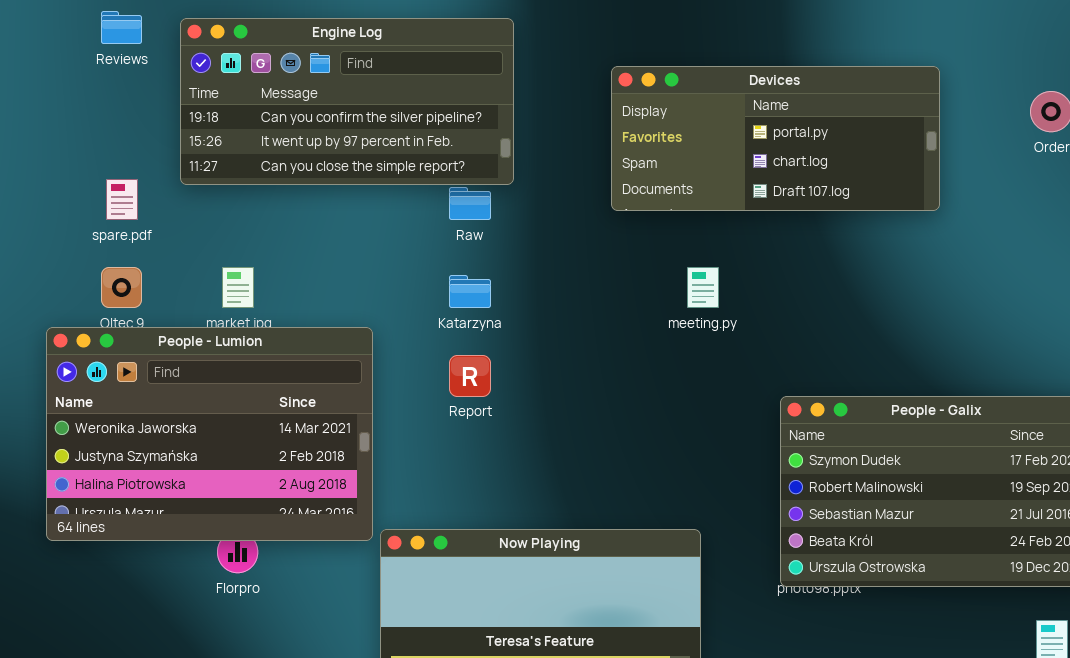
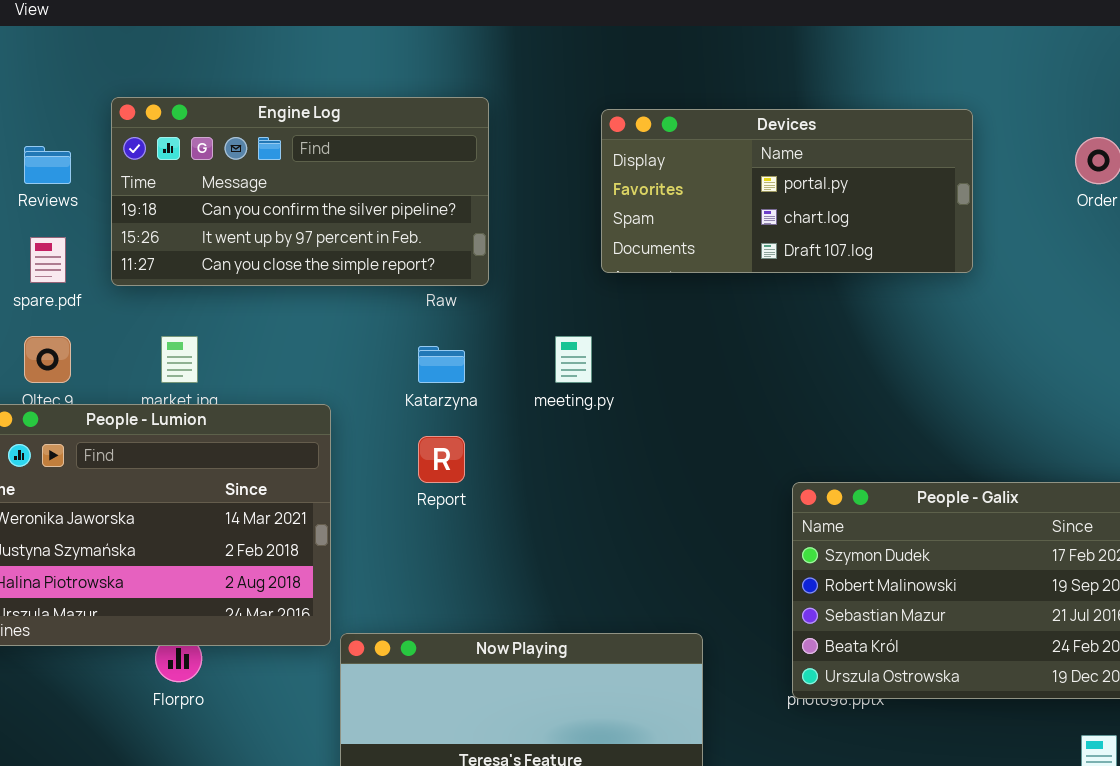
Reviews: [101,11,142,44] -> [24,146,71,184], moved
Engine Log: [180,18,514,185] -> [111,97,489,286], moved
meeting.py: [687,267,719,308] -> [555,336,592,383], moved

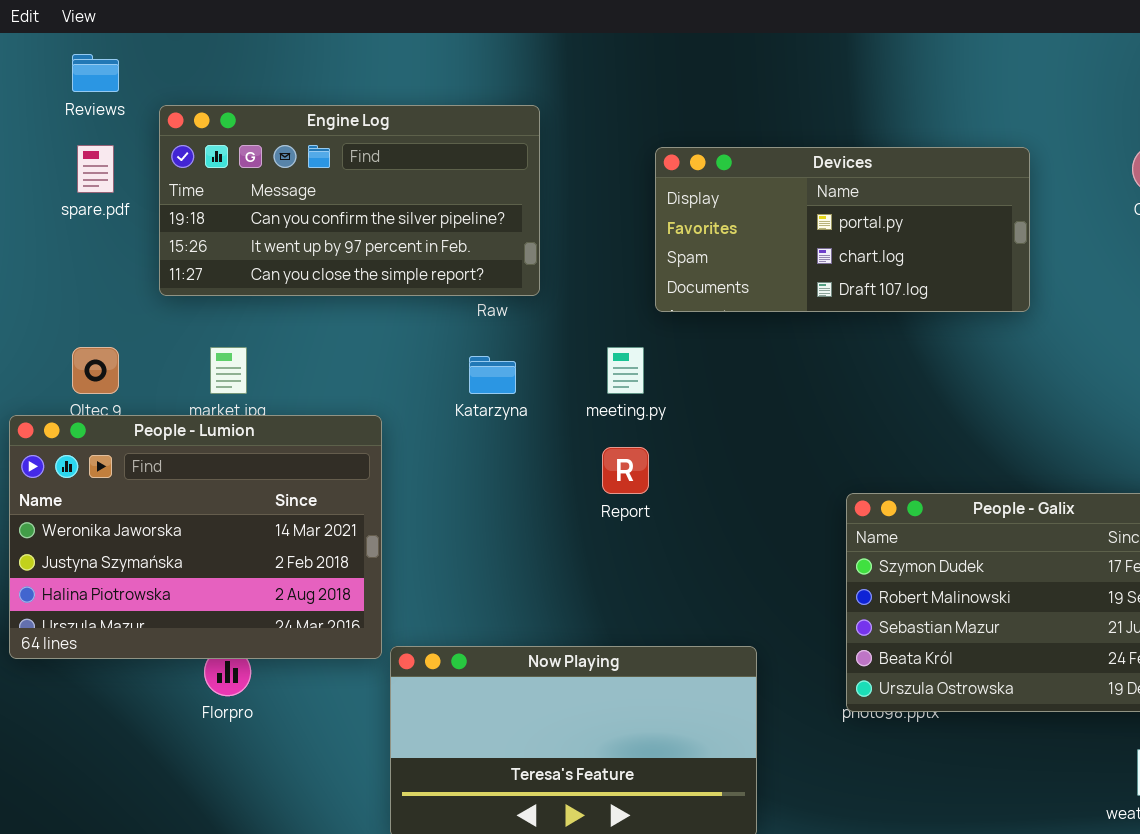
Devices: [601,109,973,273] -> [655,147,1030,312], moved
Reviews: [24,146,71,184] -> [72,54,119,92], moved
spare.pdf: [30,237,66,283] -> [77,145,114,193], moved
Report: [418,436,465,483] -> [602,447,649,494], moved

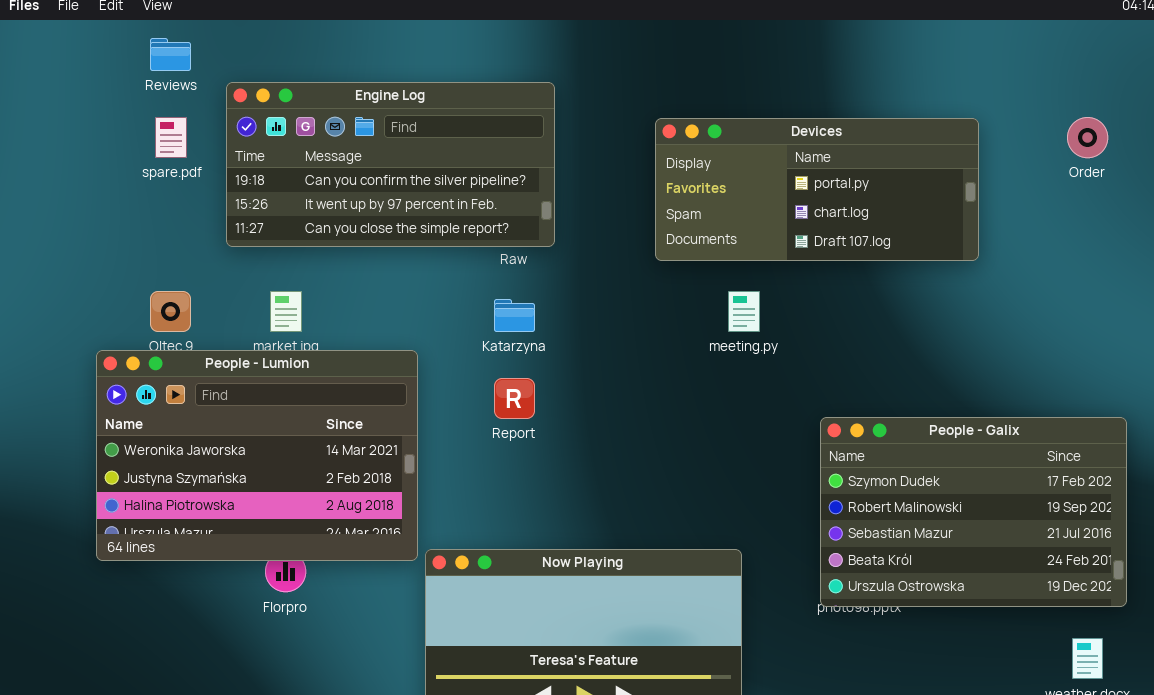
meeting.py: [607,347,644,394] -> [728,291,760,332], moved
Report: [602,447,649,494] -> [494,378,535,419], moved

